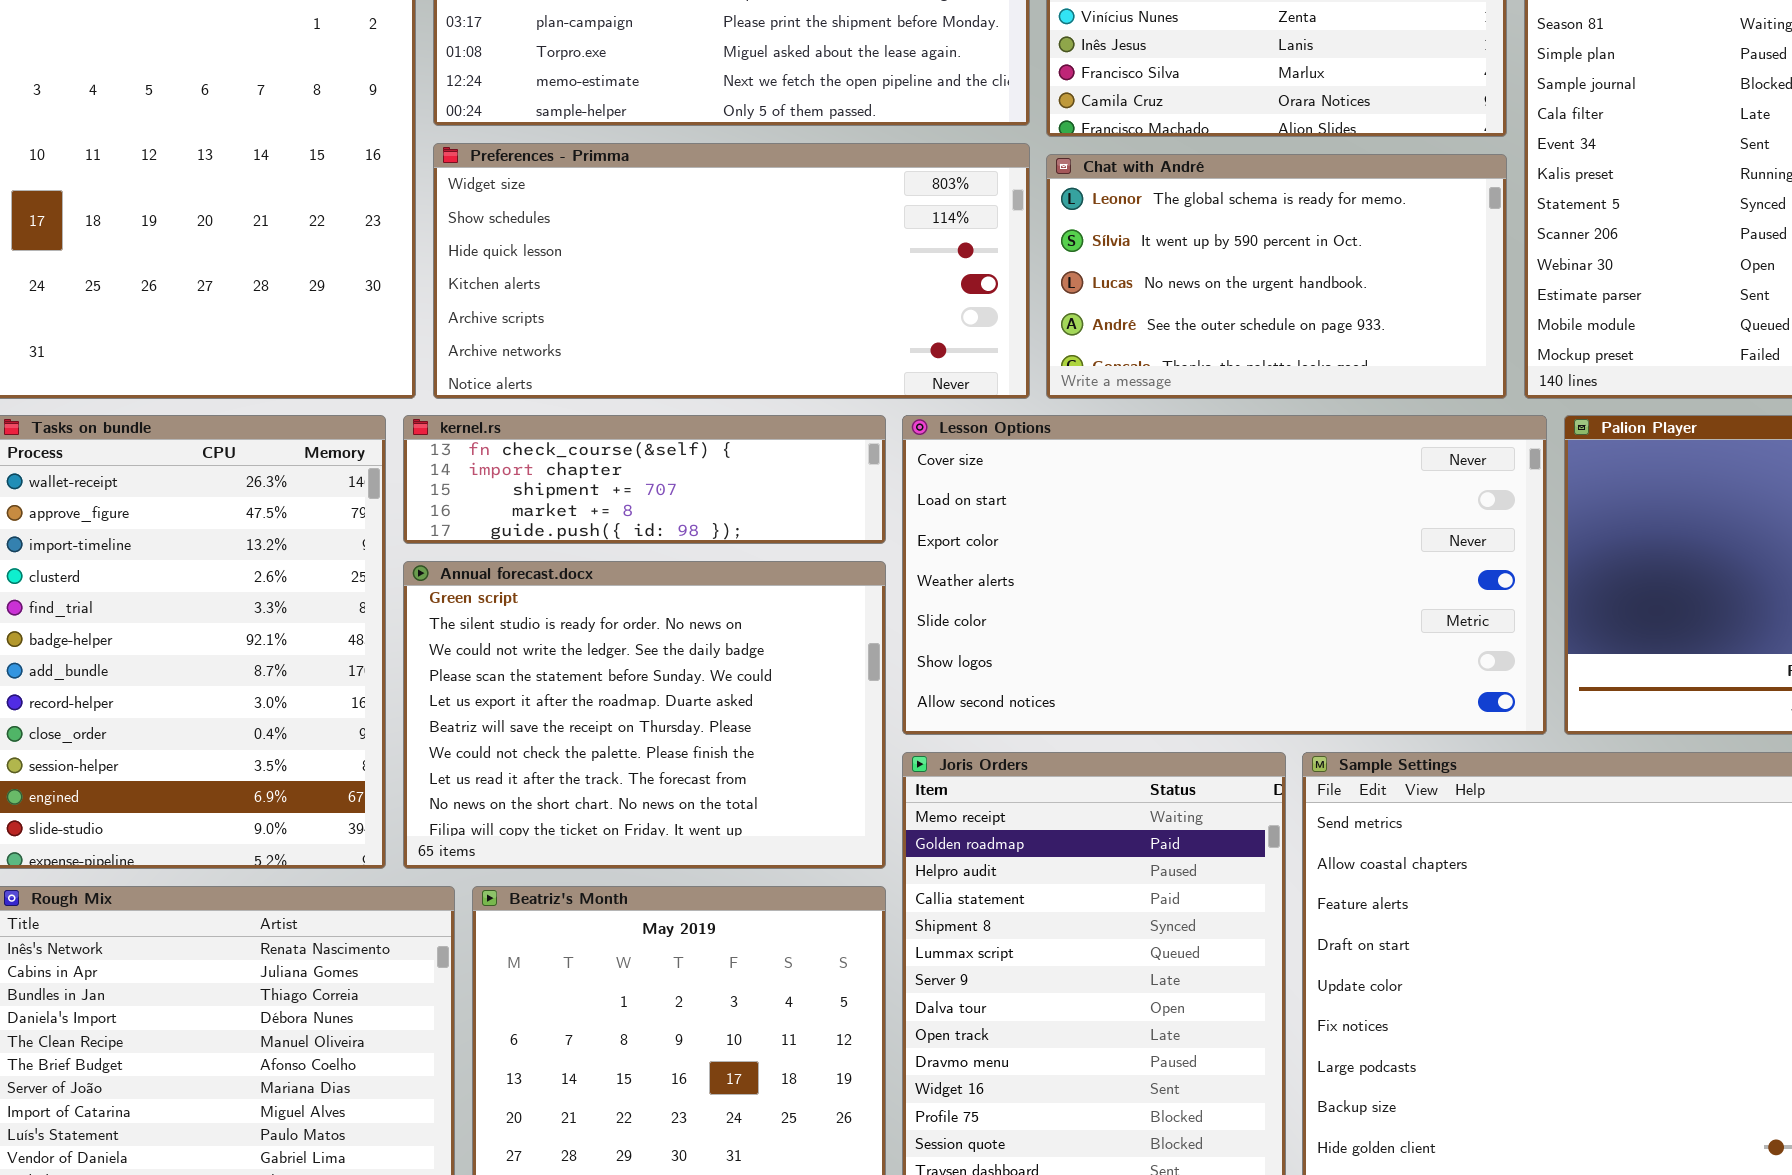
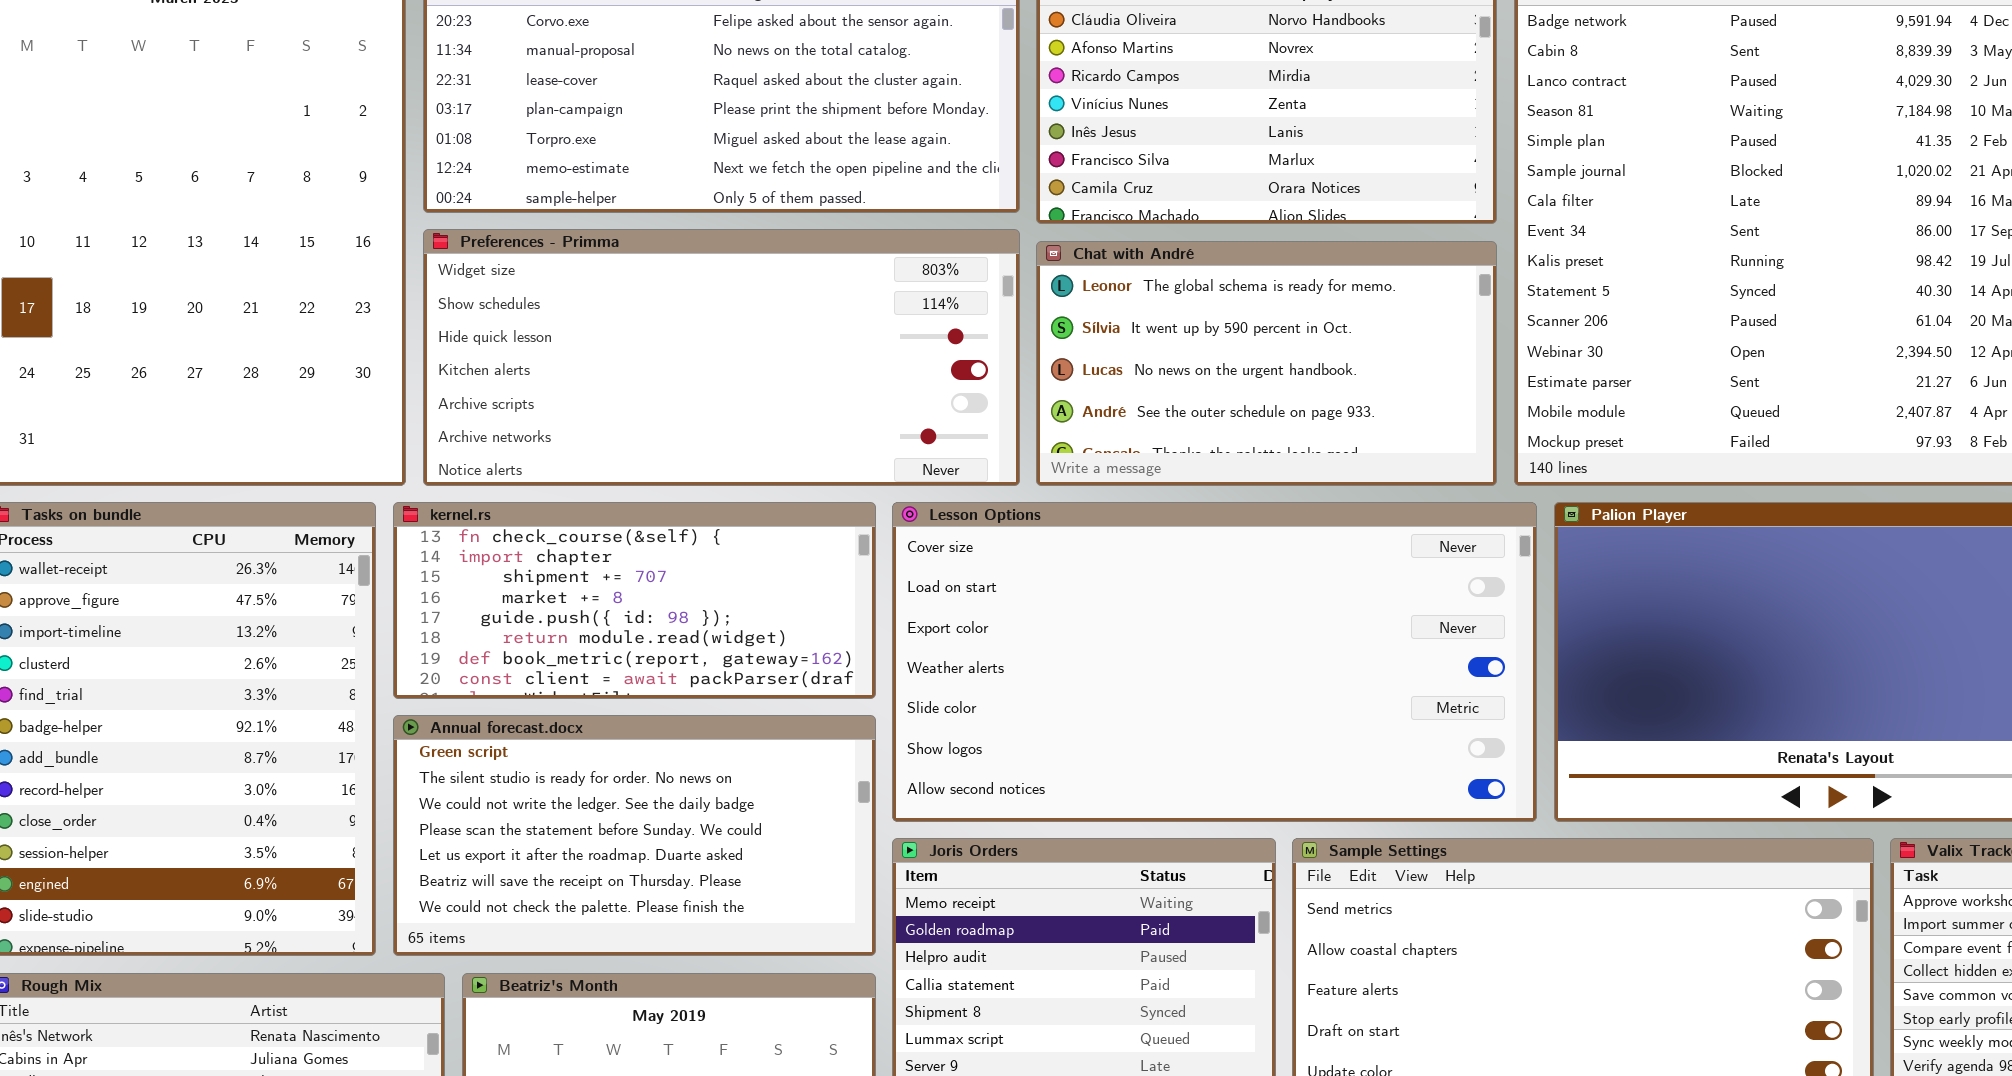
kernel.rs: [403,415,886,544] -> [393,502,876,699], resized
Annual forecast.docx: [403,561,886,869] -> [393,715,876,956], resized

